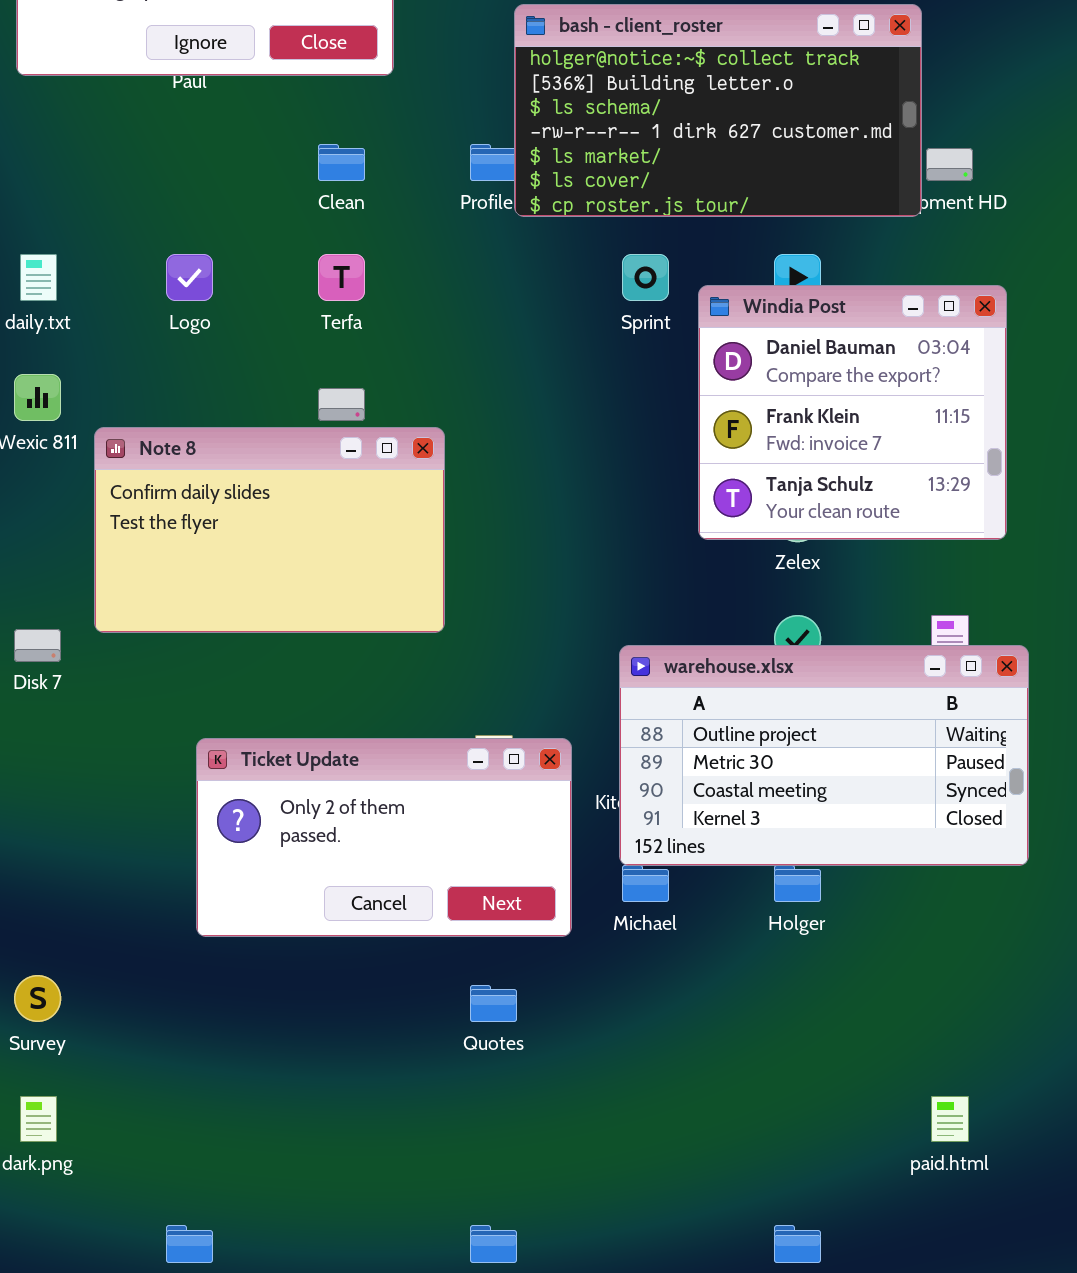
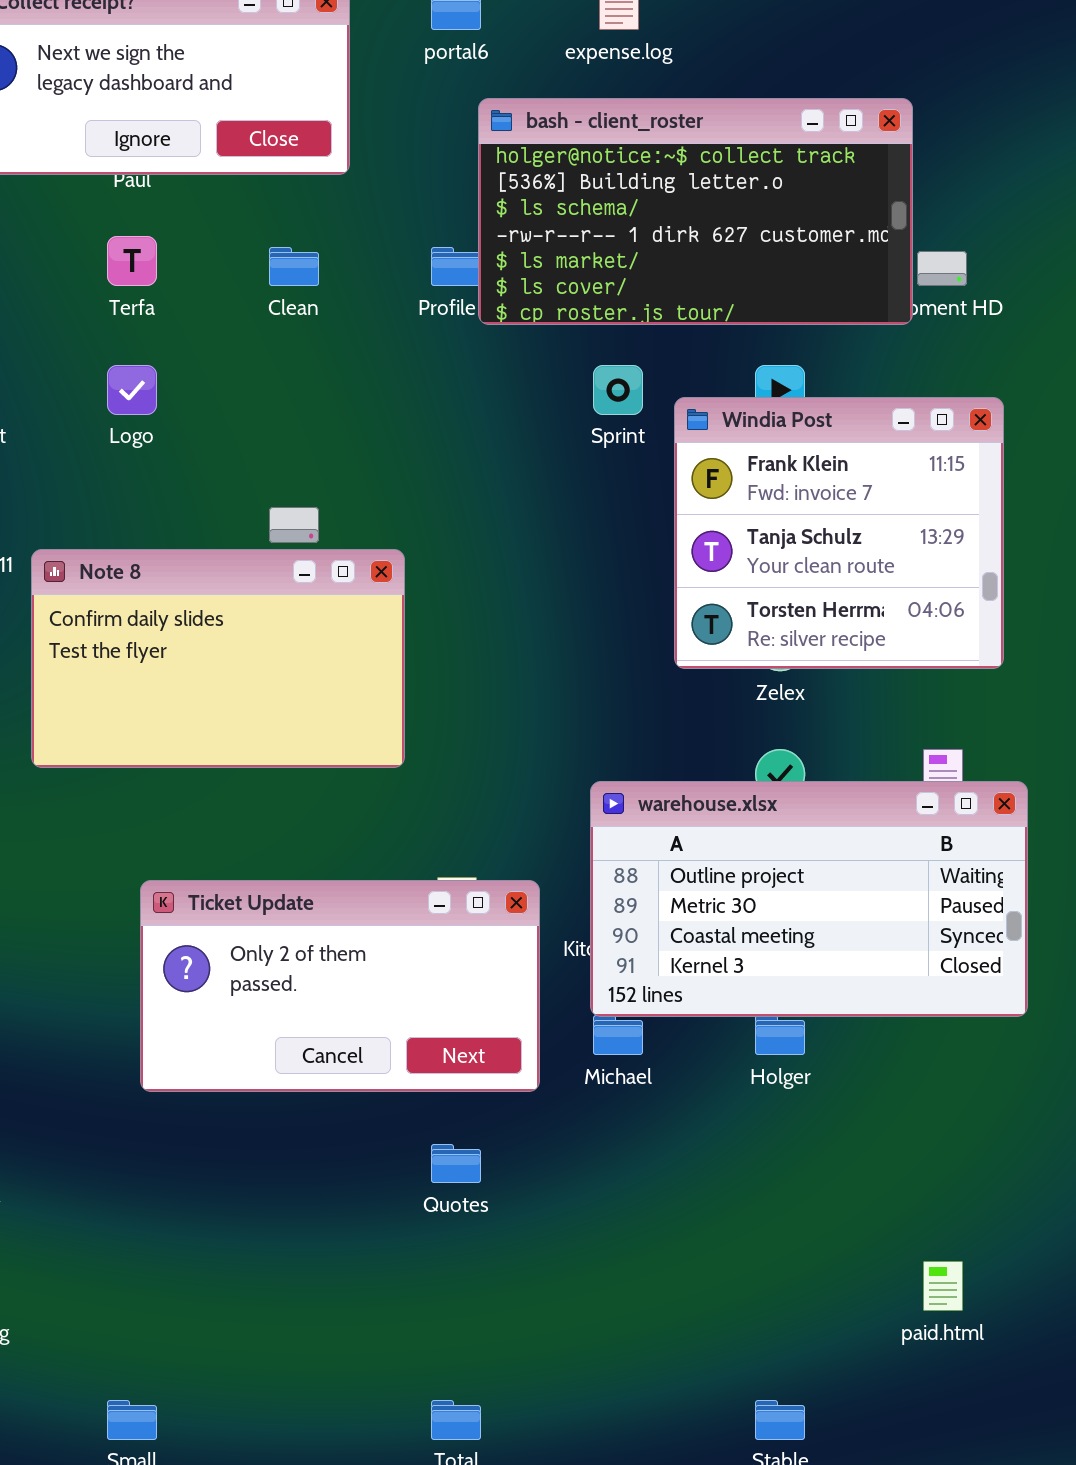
Terfa: [318,254,365,301] -> [107,236,157,286], moved
Windia Post: [698,285,1007,540] -> [674,397,1004,669], scrolled down 1 row

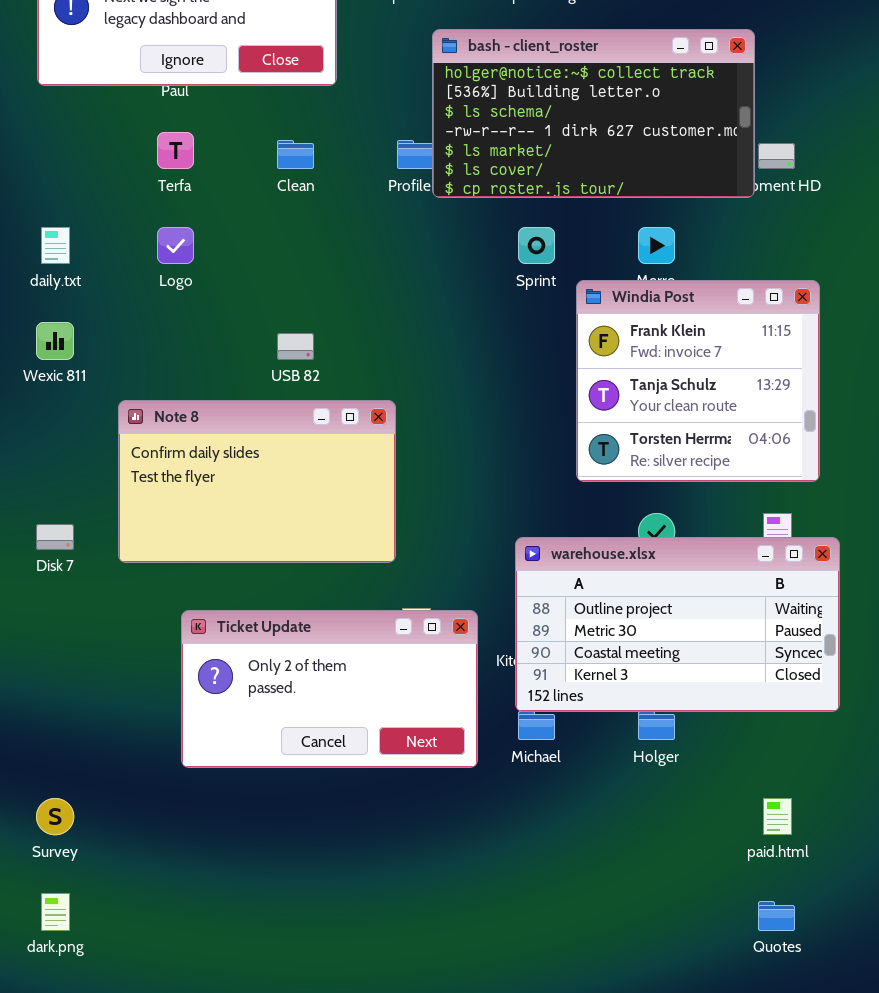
Windia Post: [674,397,1004,669] -> [576,280,820,482], moved
Note 8: [31,549,405,768] -> [118,400,396,563], moved
Quotes: [431,1144,481,1183] -> [758,901,795,931], moved
paid.html: [923,1261,963,1311] -> [763,798,792,835], moved

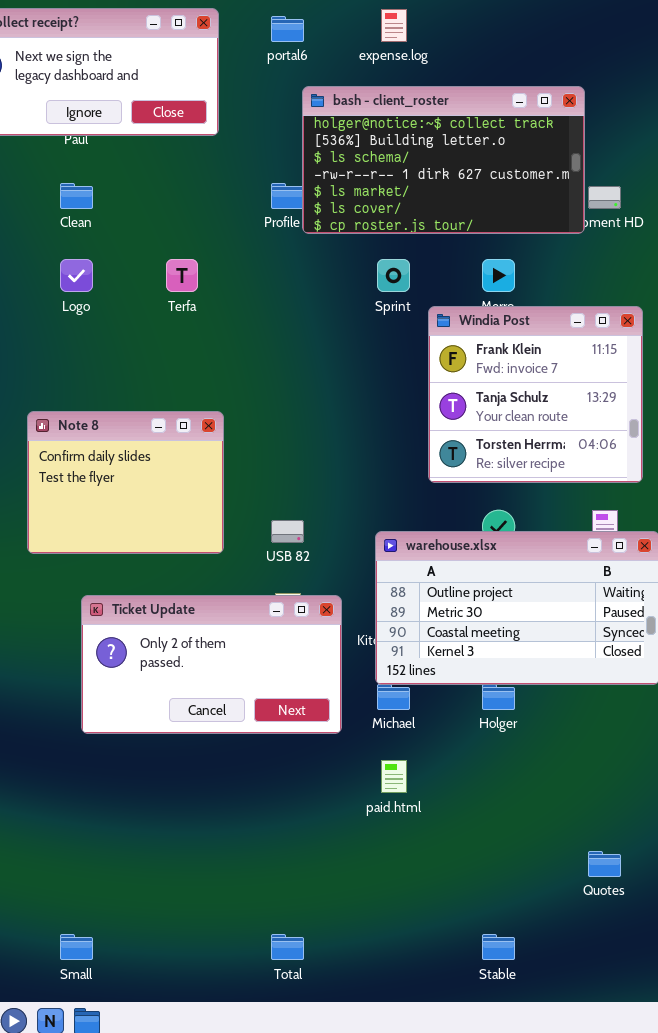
Terfa: [157,132,194,169] -> [166,259,198,292], moved
Clean: [277,140,314,169] -> [60,183,93,209], moved
USB 82: [277,333,314,360] -> [271,520,304,543], moved
Note 8: [118,400,396,563] -> [27,411,224,554], resized
paid.html: [763,798,792,835] -> [381,760,407,793], moved

